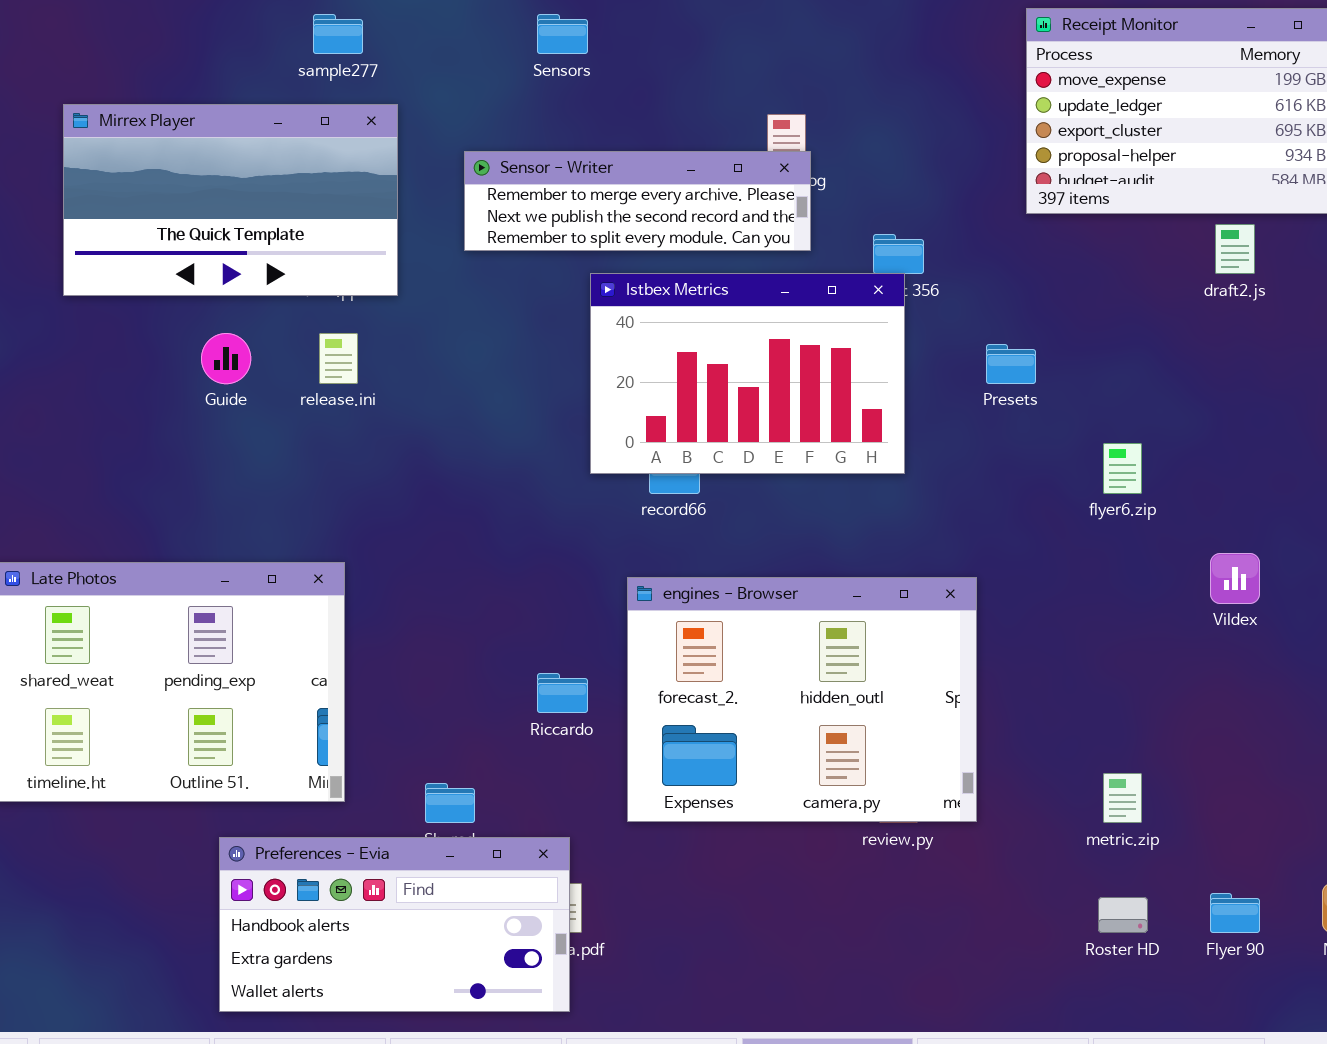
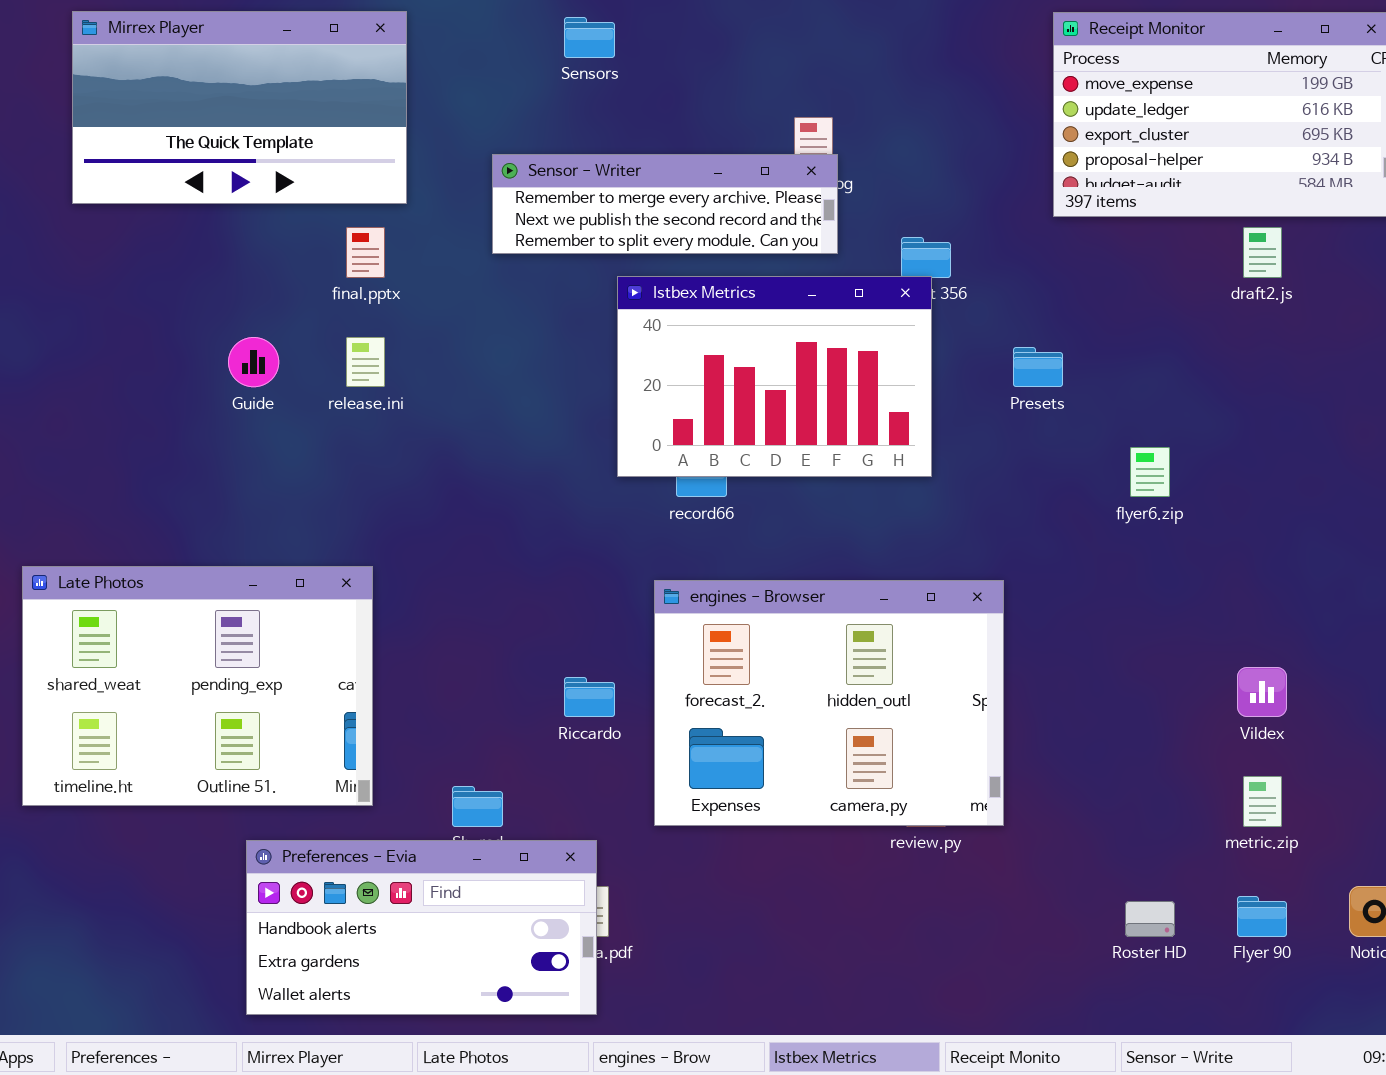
Mirrex Player: [63,104,398,296] -> [72,11,407,204], moved
Vildex: [1210,553,1260,604] -> [1237,667,1287,717], moved
metric.zip: [1103,773,1142,823] -> [1243,776,1282,827], moved

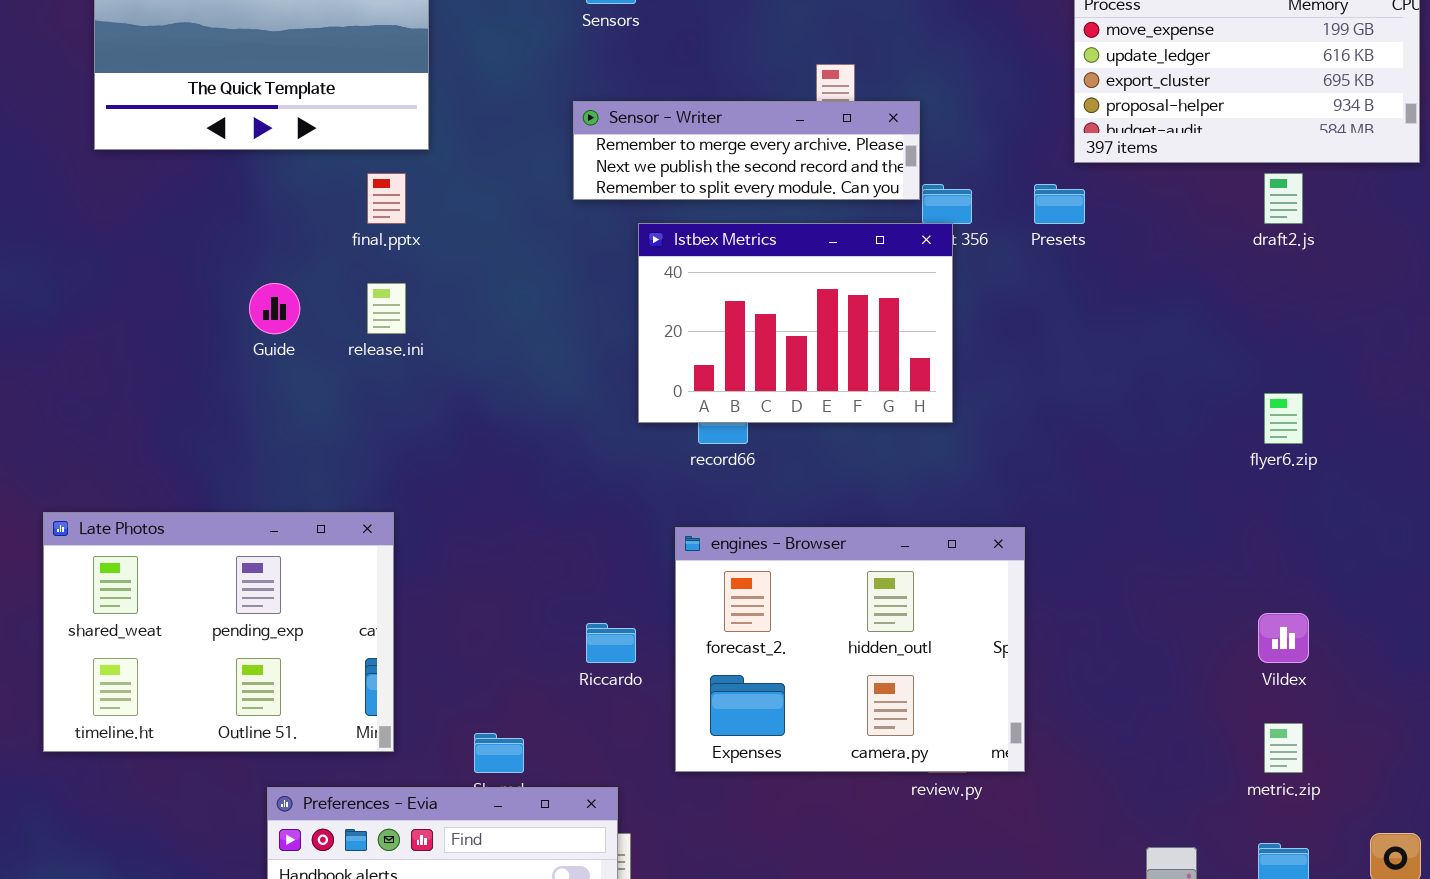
Sensor - Writer: [492,154,838,254] -> [573,101,920,200], moved
Presets: [1013,347,1063,387] -> [1034,184,1085,224], moved
flyer6.zip: [1130,447,1170,497] -> [1264,393,1303,444], moved

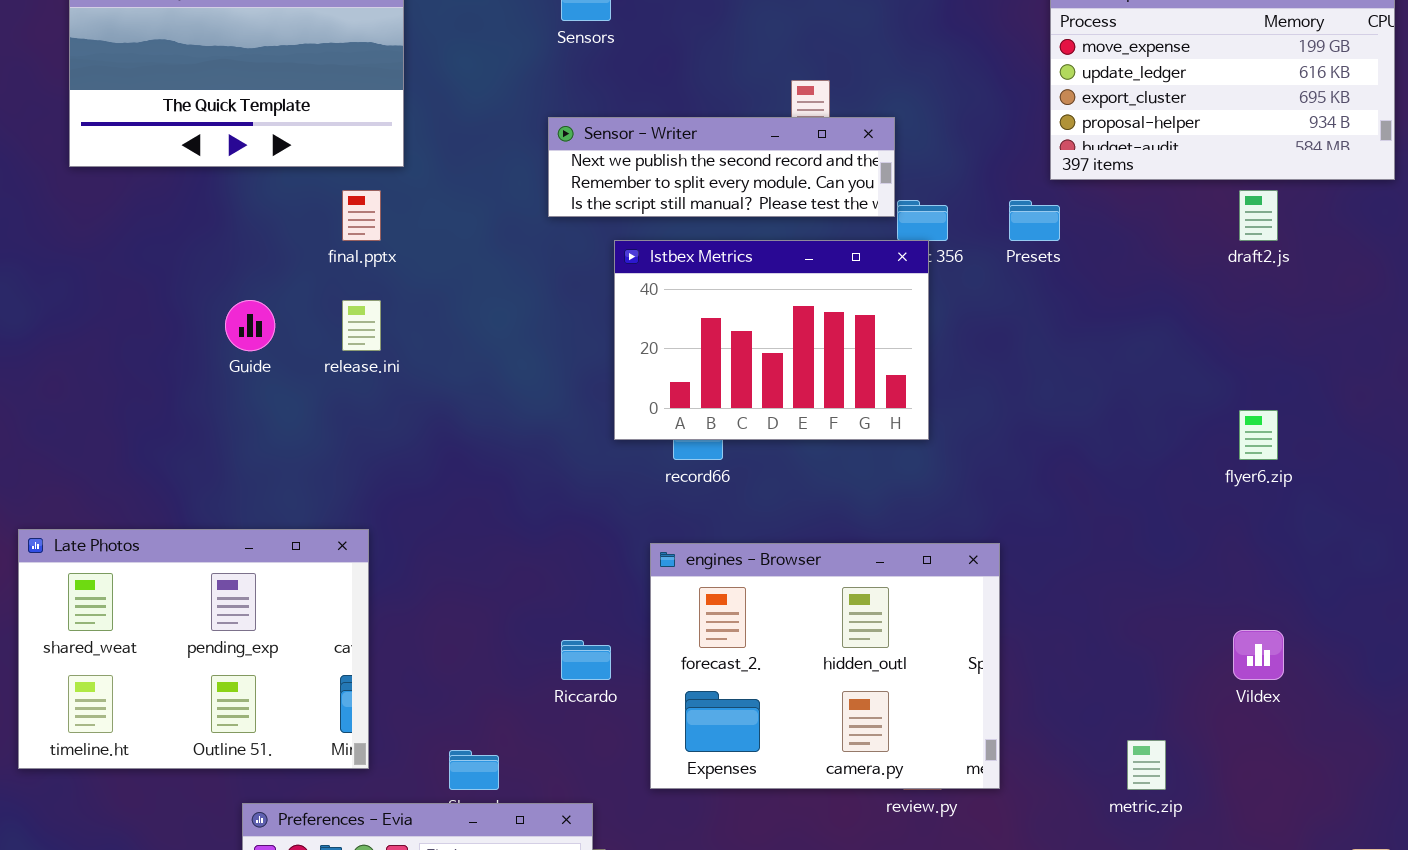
Sensor - Writer: [573,101,920,200] -> [548,117,895,217], scrolled down 1 row
metric.zip: [1264,723,1303,773] -> [1127,740,1166,790], moved

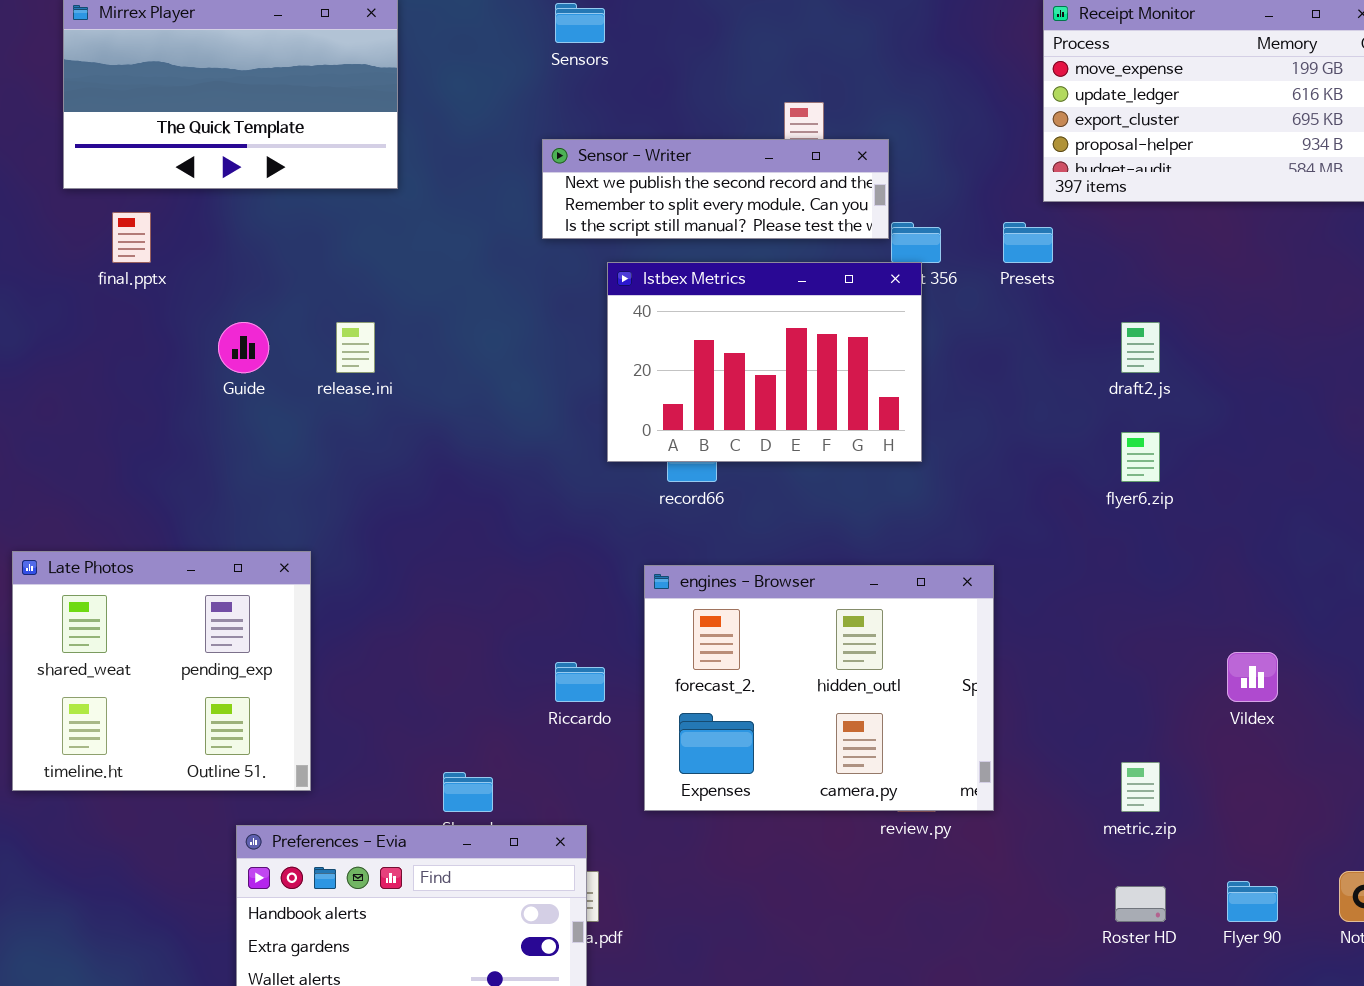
final.pptx: [342,190,381,241] -> [112,212,151,263], moved
draft2.js: [1239,190,1278,241] -> [1121,322,1160,373], moved
flyer6.zip: [1239,410,1278,460] -> [1121,432,1160,482], moved
Late Photos: [18,529,369,769] -> [12,551,311,791], resized

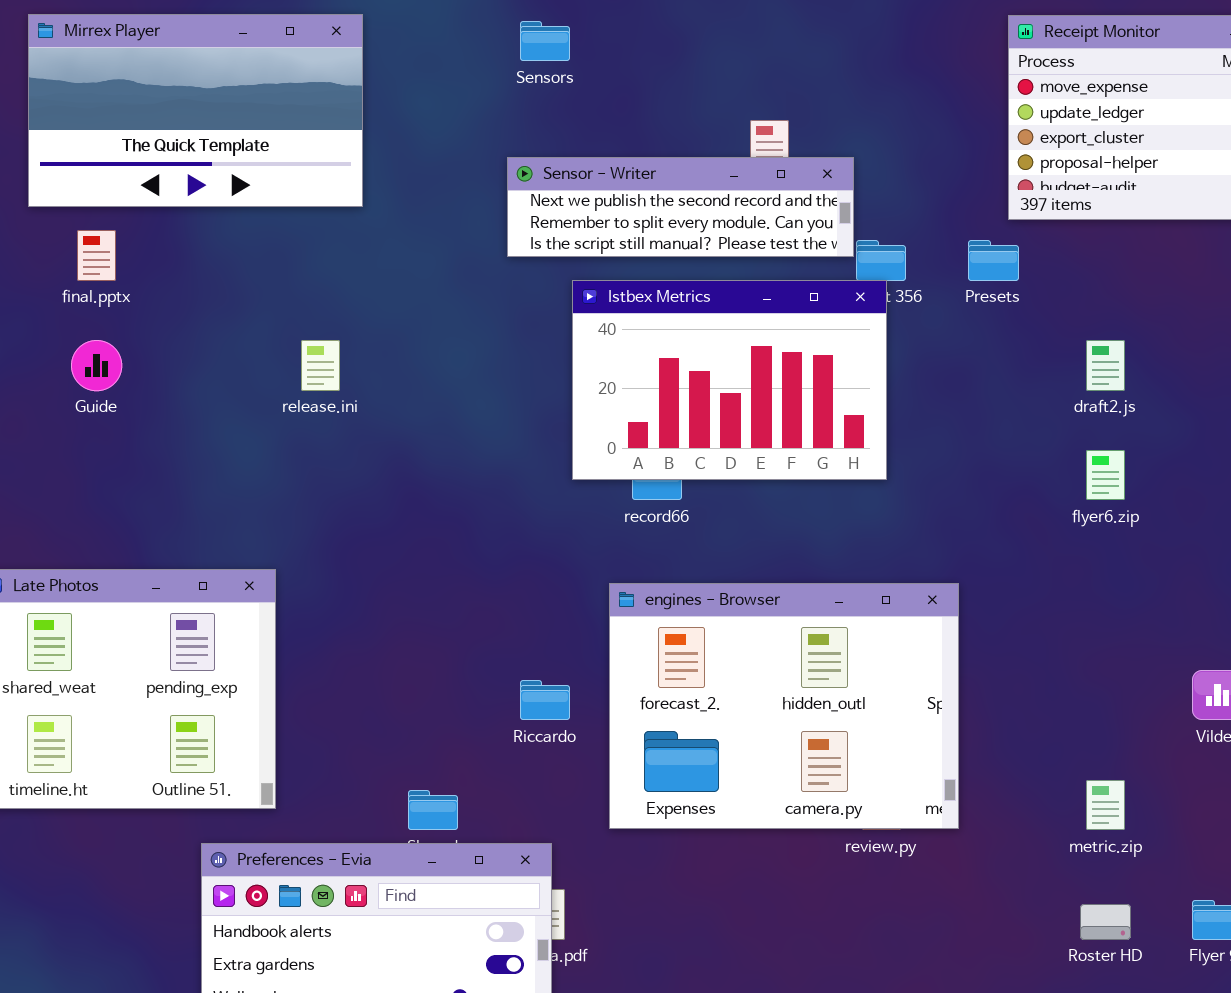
Guide: [218,322,269,373] -> [71,340,122,391], moved

